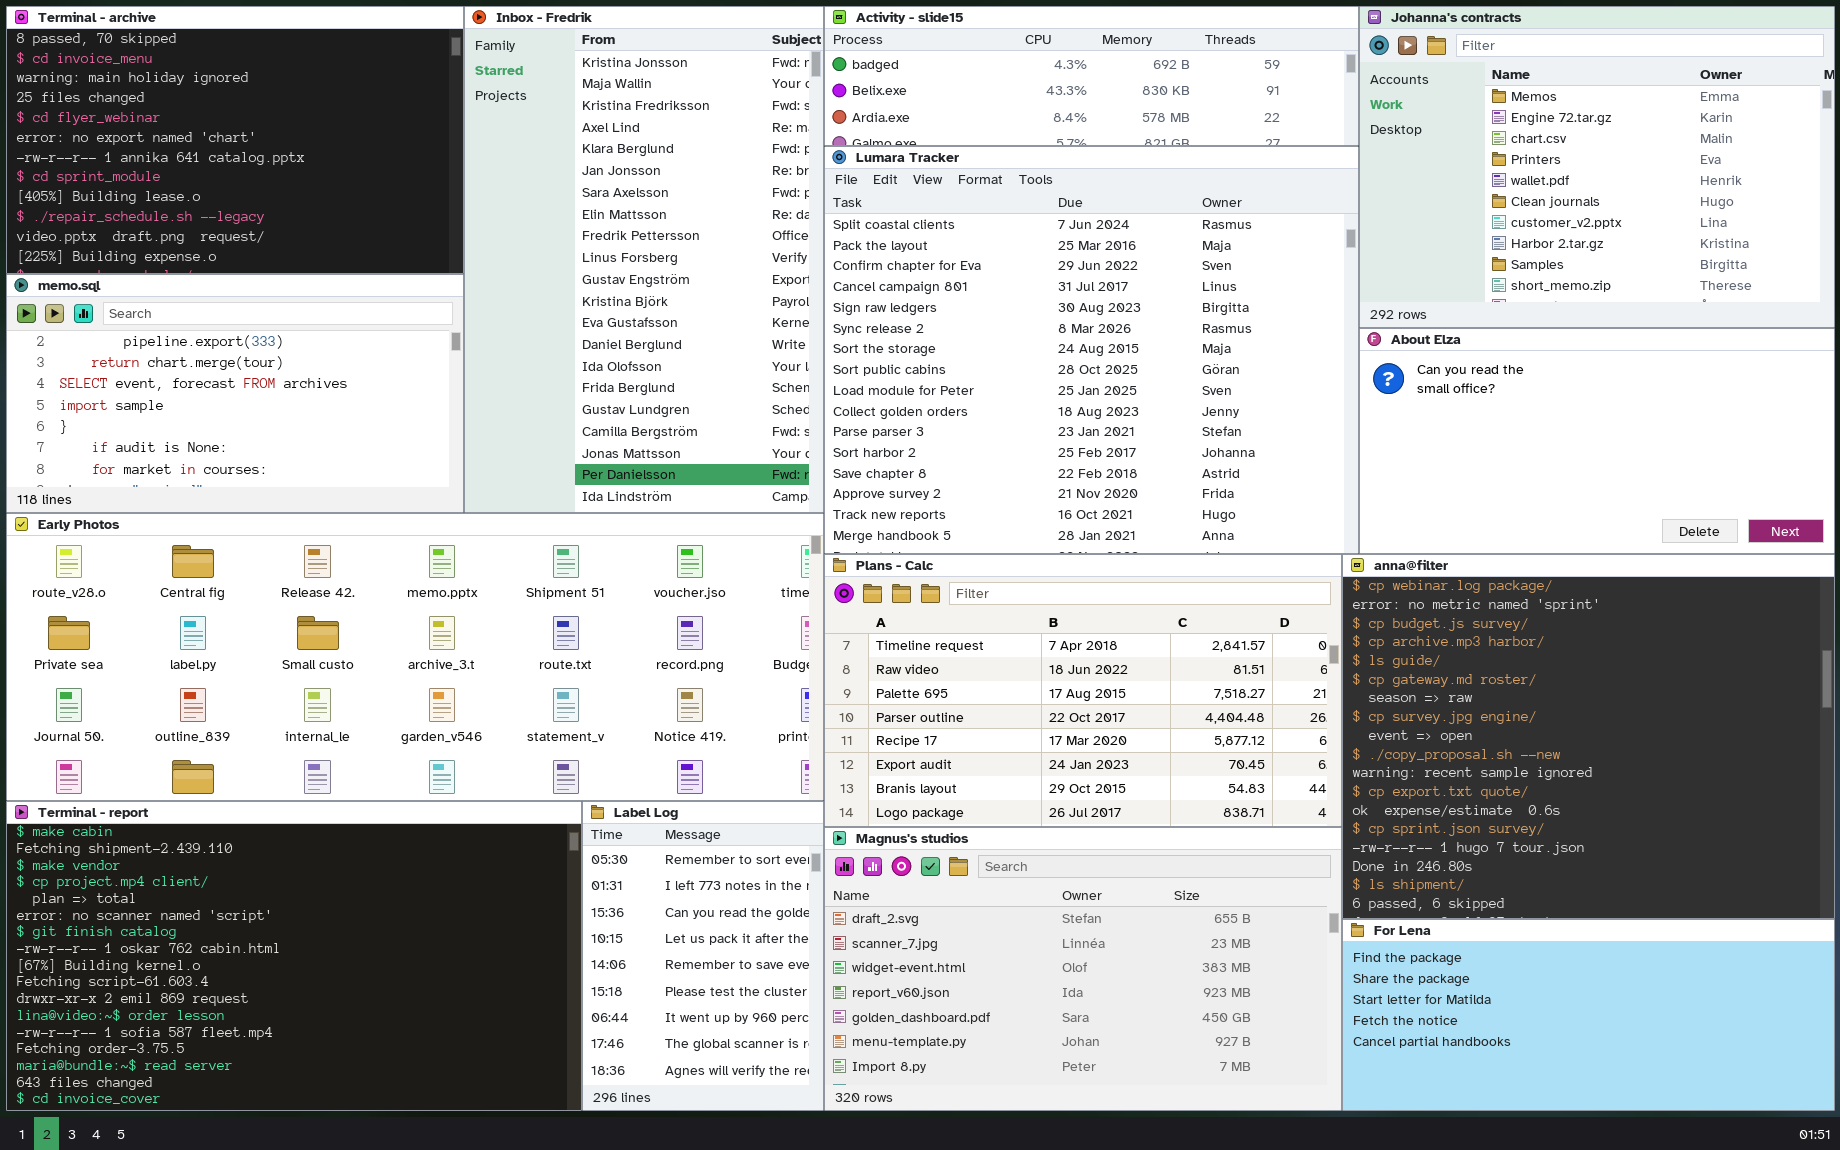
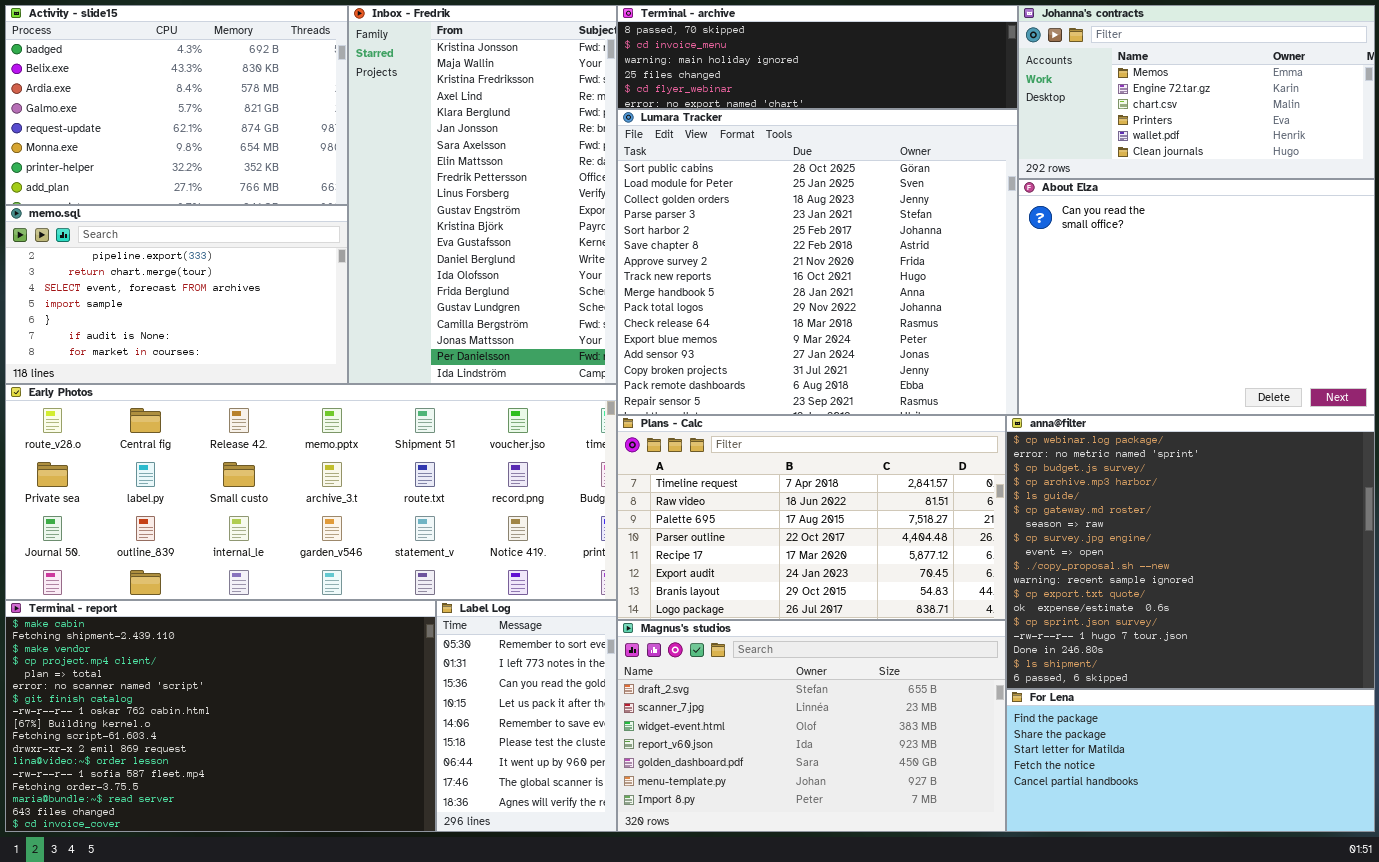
Terminal - archive: [6,6,464,274] -> [617,5,1018,109], moved, resized
Activity - slide15: [824,6,1359,146] -> [5,5,348,205], moved, resized
Johanna's contracts: [1359,6,1835,328] -> [1018,5,1375,179], resized
Lumara Tracker: [824,146,1359,554] -> [617,109,1018,415], scrolled down 7 rows
About Elza: [1359,328,1835,554] -> [1018,179,1375,415], resized

